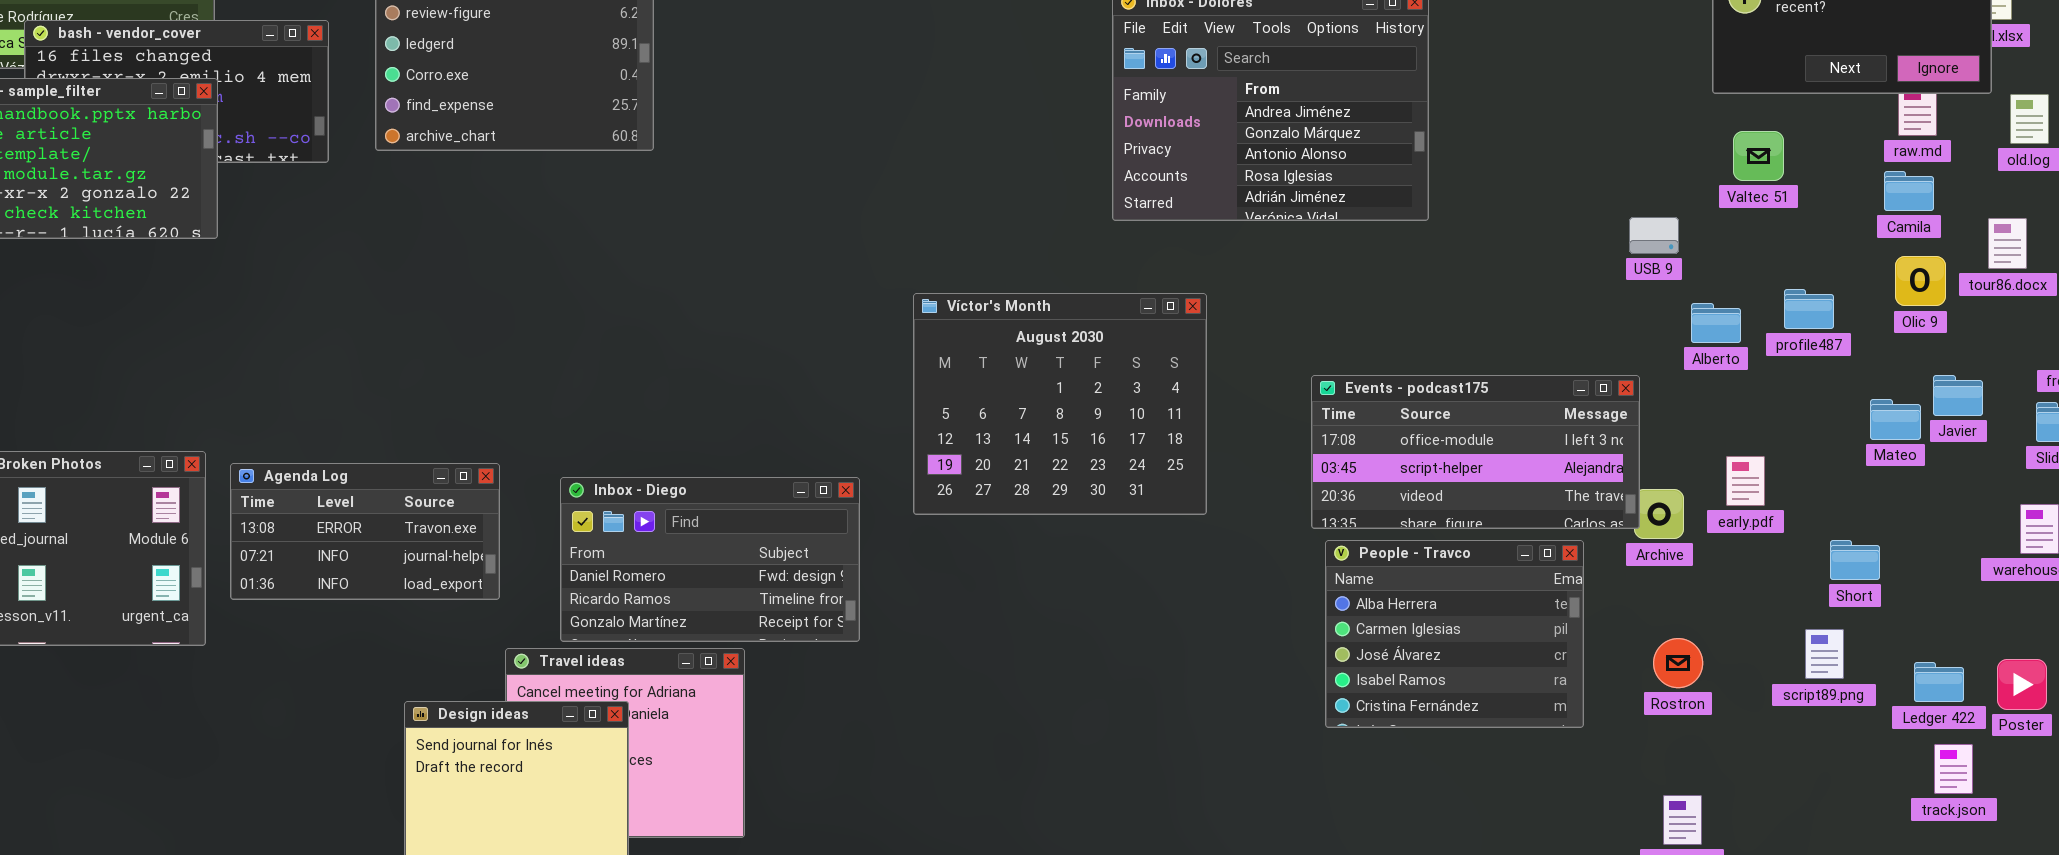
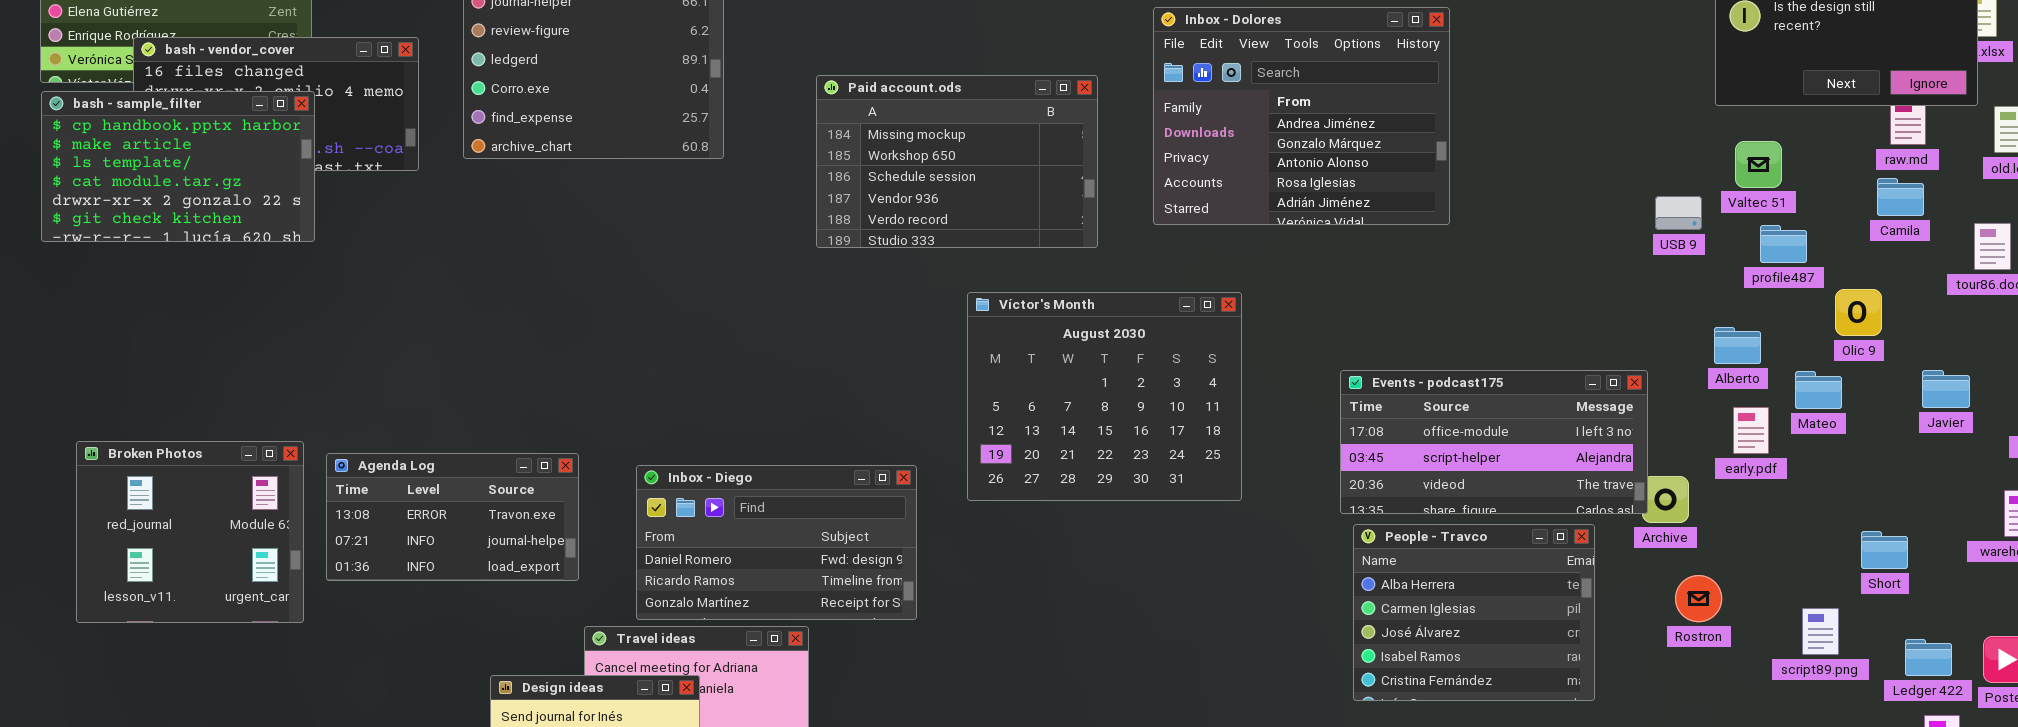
Paid account.ods: none -> [816,75,1098,248], opened
USB 9: [1629,217,1679,254] -> [1655,196,1702,230], moved
Olic 9: [1895,256,1946,306] -> [1835,289,1882,336], moved
profile487: [1784,289,1834,329] -> [1760,225,1807,263], moved
Alberto: [1691,303,1741,343] -> [1714,327,1761,364], moved
Mateo: [1870,399,1921,440] -> [1795,371,1842,409], moved
early.pdf: [1726,456,1765,506] -> [1733,407,1769,454], moved
Short: [1830,540,1880,580] -> [1861,531,1908,569], moved
Rostron: [1653,638,1703,688] -> [1675,575,1722,622], moved

